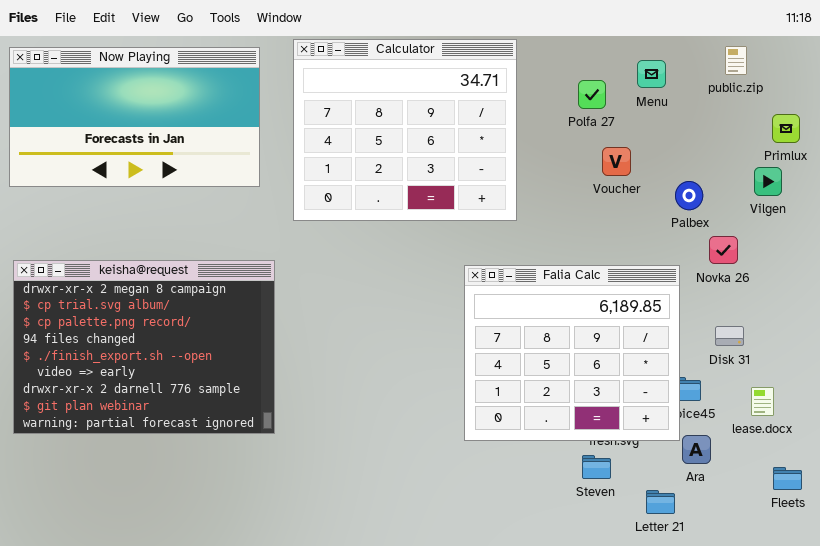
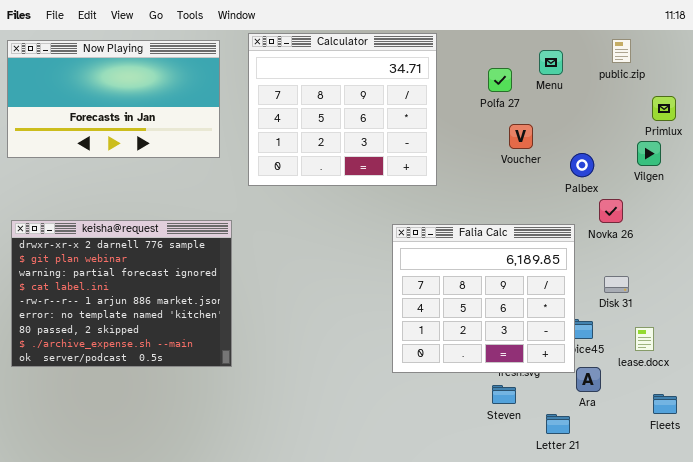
keisha@request: [13,260,275,434] -> [11,220,232,367], scrolled down 6 rows

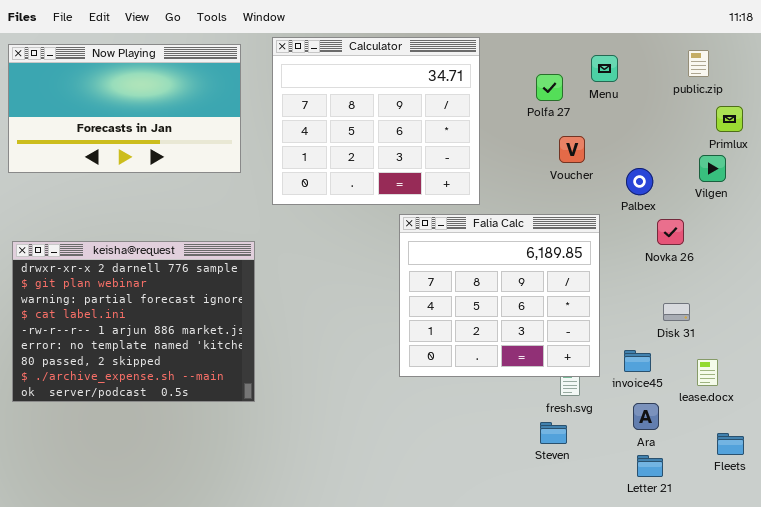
public.zip: [612,39,631,63] -> [688,50,709,77], moved
Falia Calc: [392,224,575,373] -> [399,214,600,377], moved
Letter 21: [546,414,570,434] -> [637,455,663,477], moved

